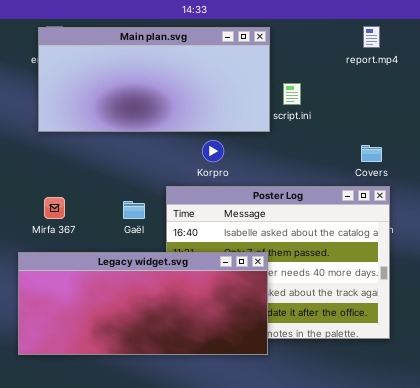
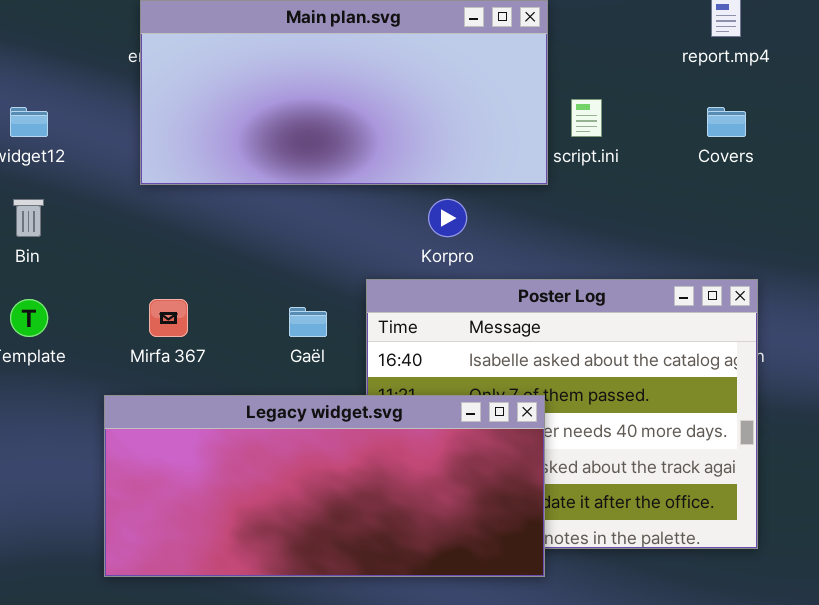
Covers: [361,145,382,162] -> [707,107,746,137], moved

